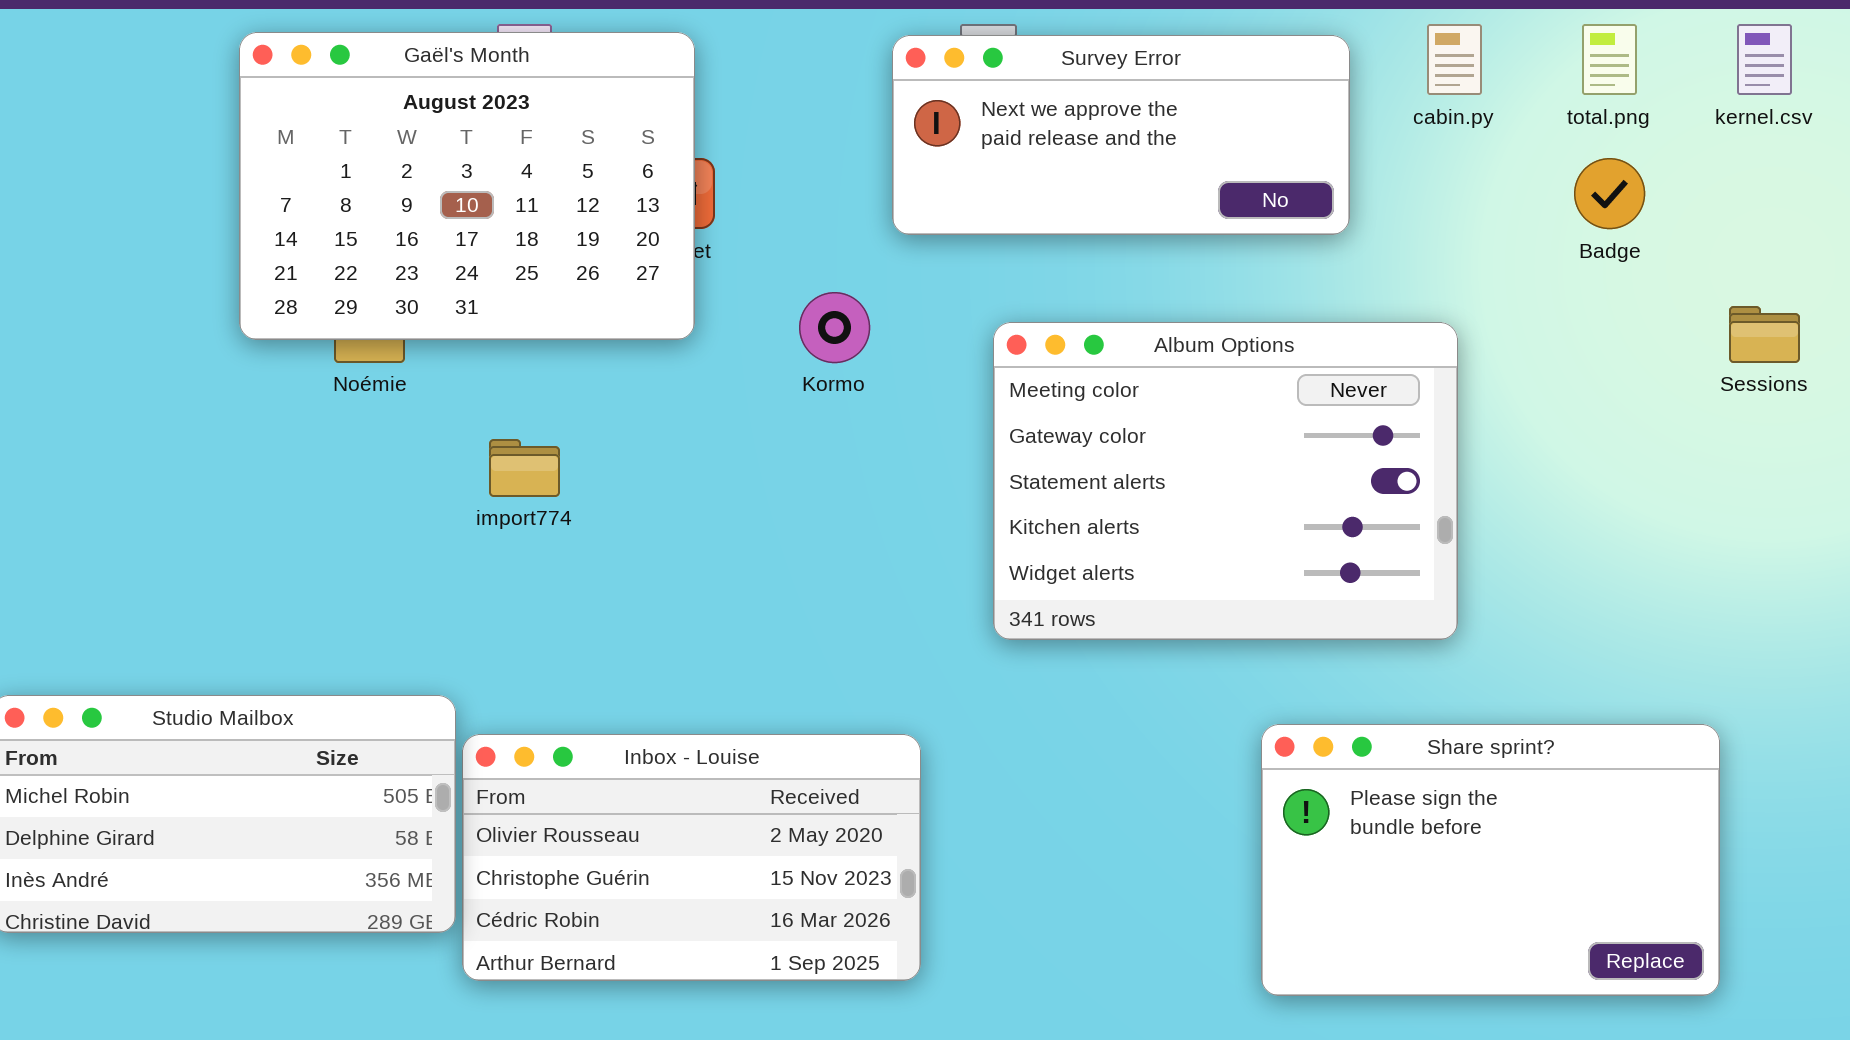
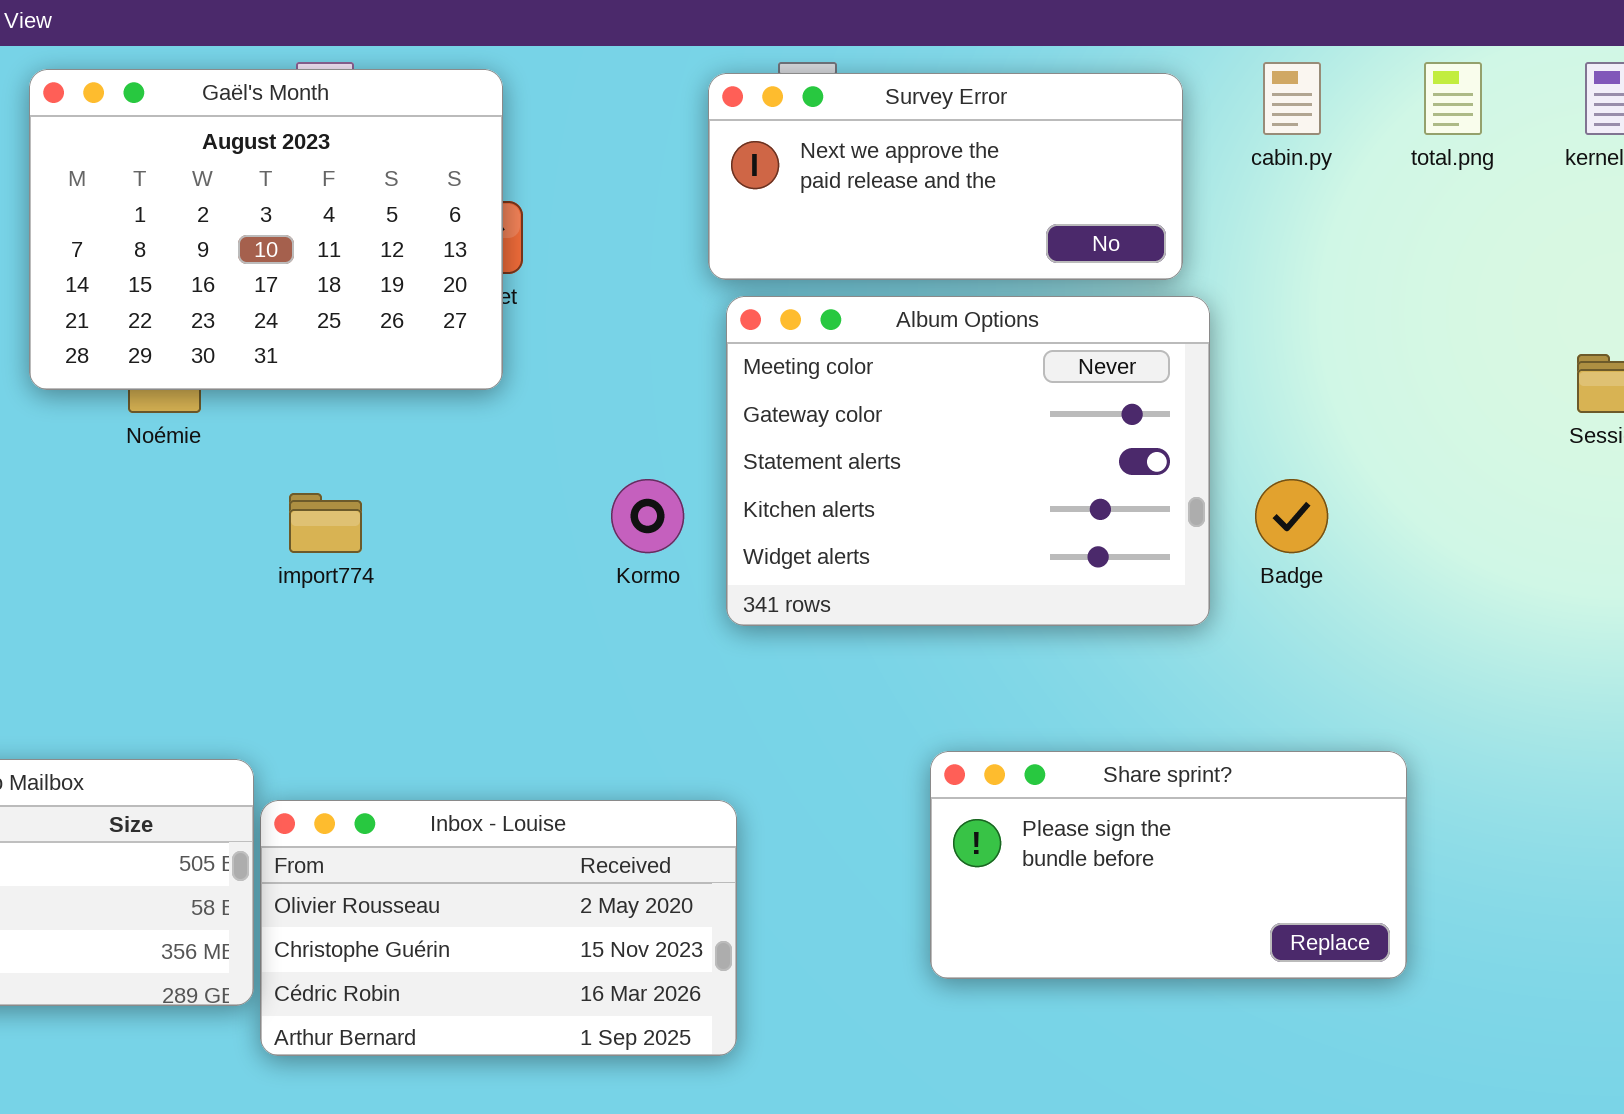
Badge: [1574,158,1645,229] -> [1255,479,1328,553], moved
Kormo: [799,292,870,363] -> [611,479,684,553], moved
Album Options: [993,322,1458,640] -> [726,296,1210,626], moved
Share sprint?: [1261,724,1720,996] -> [930,751,1407,979], moved, resized

